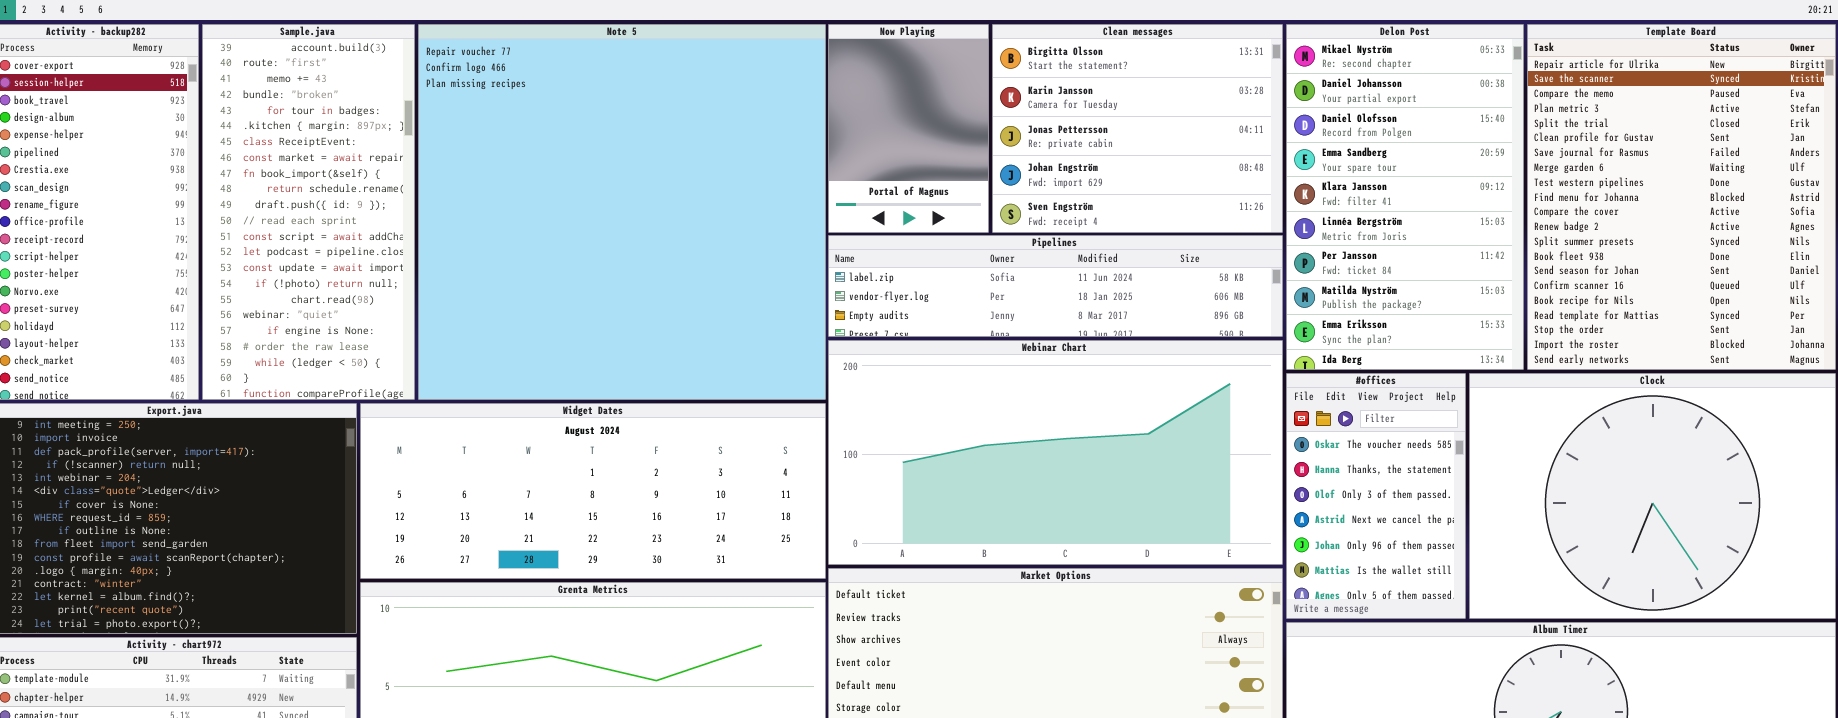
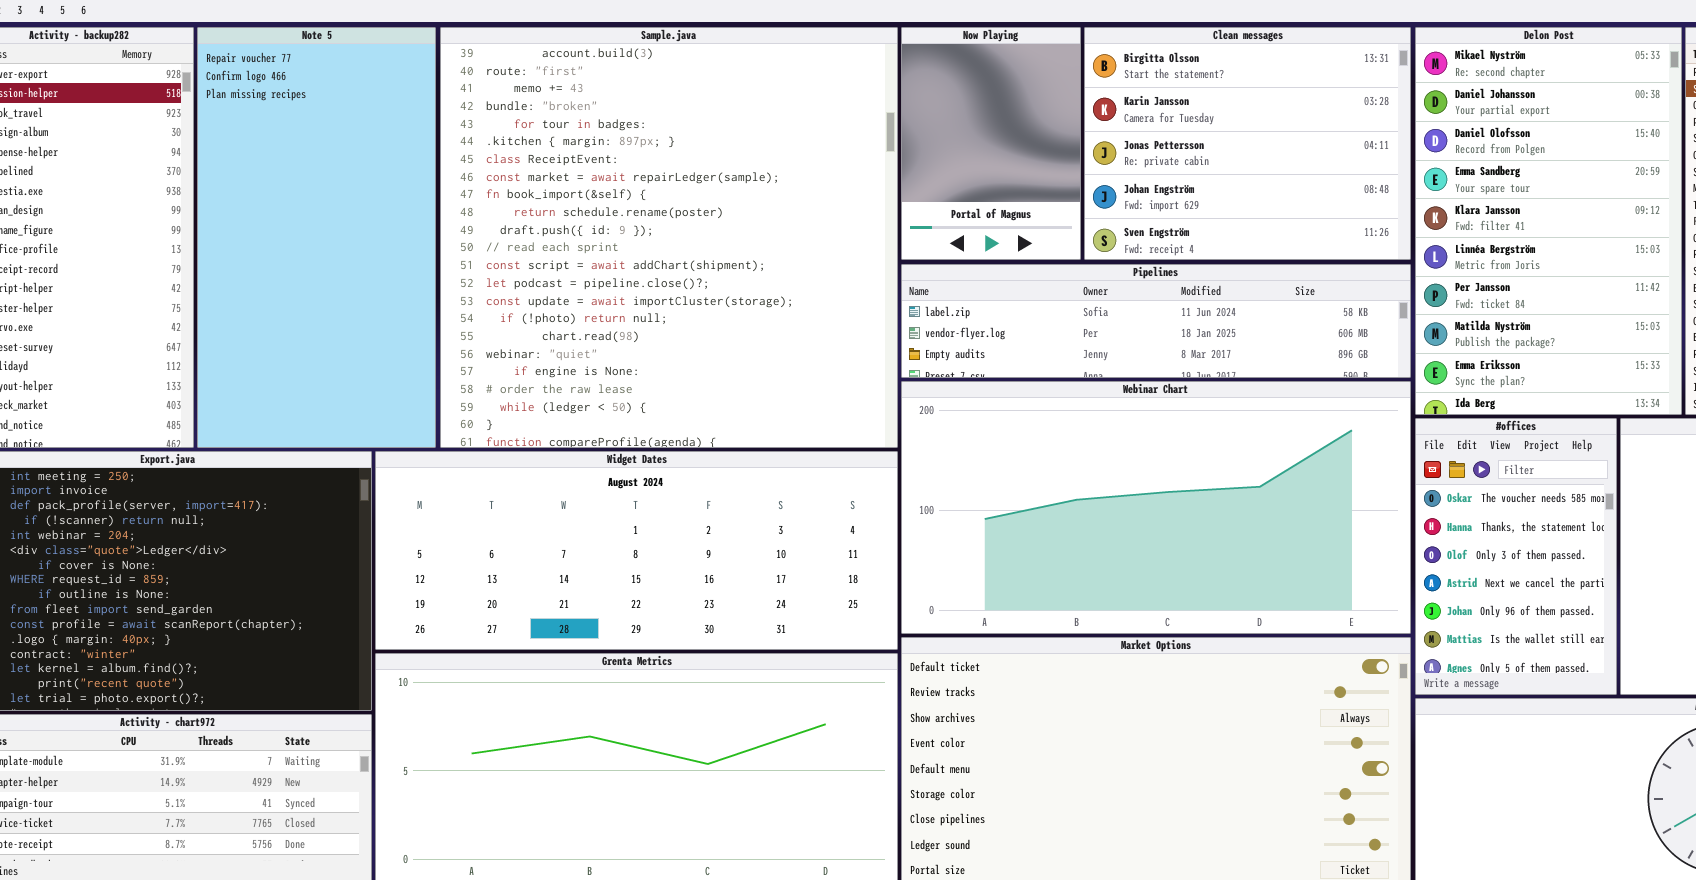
Sample.java: [202,24,415,400] -> [440,27,898,448], moved, resized
Note 5: [418,24,826,400] -> [197,27,436,448], moved, resized

